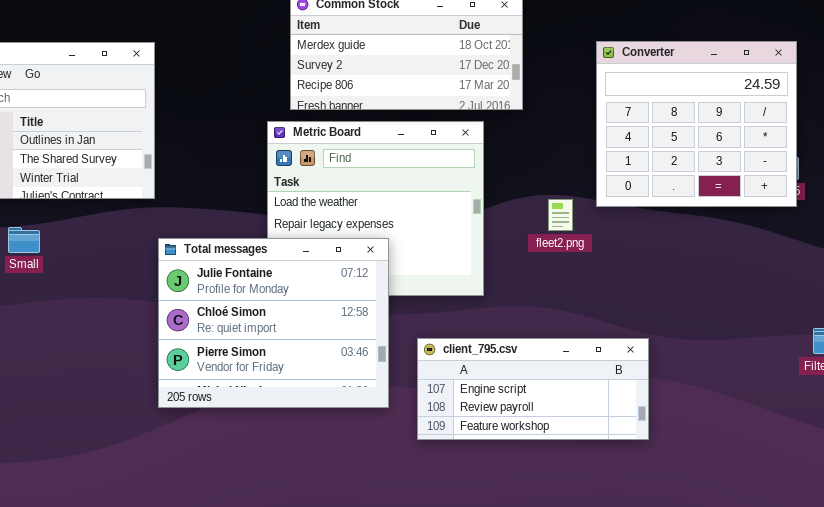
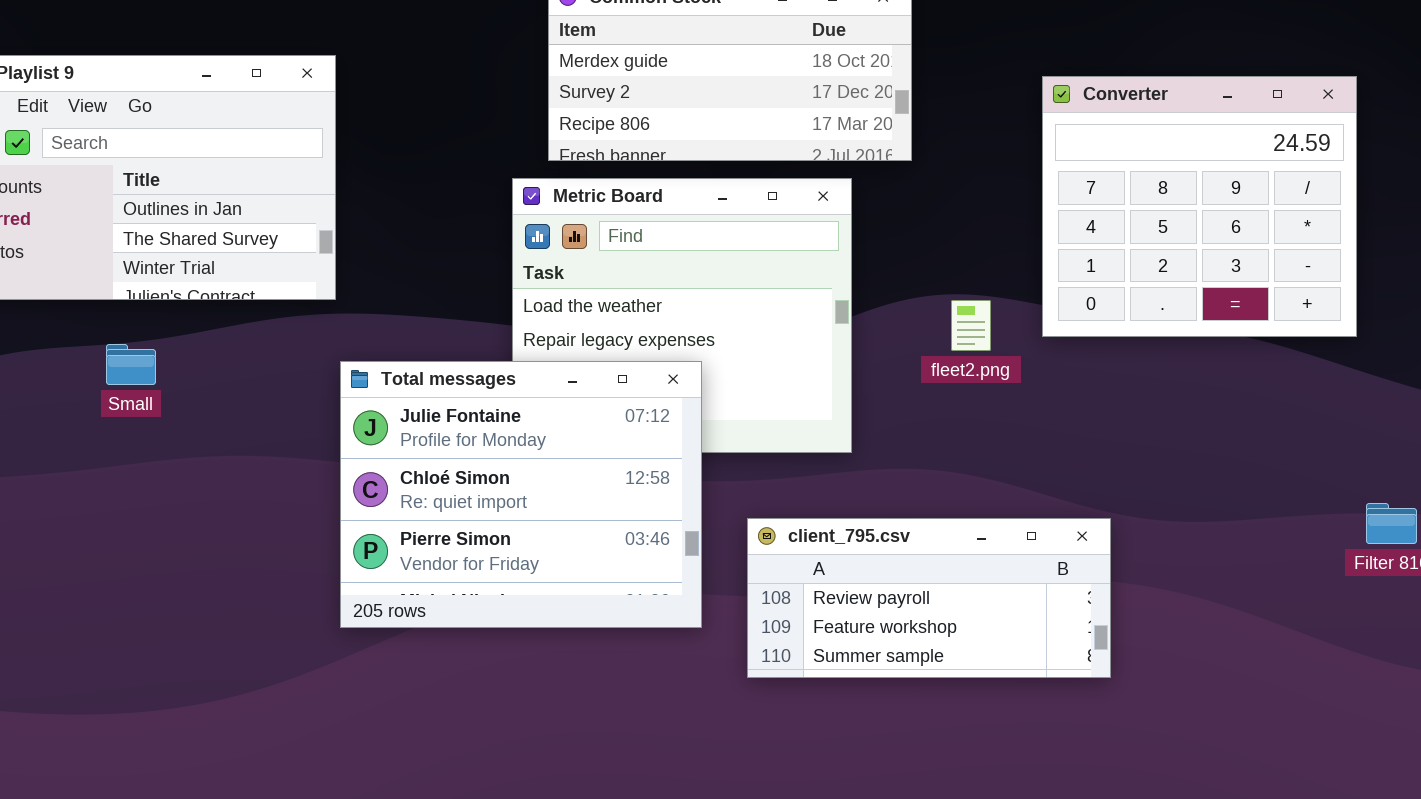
Converter: [596,41,797,207] -> [1042,76,1357,337], moved
client_795.csv: [417,338,649,440] -> [747,518,1111,678], scrolled down 1 row

